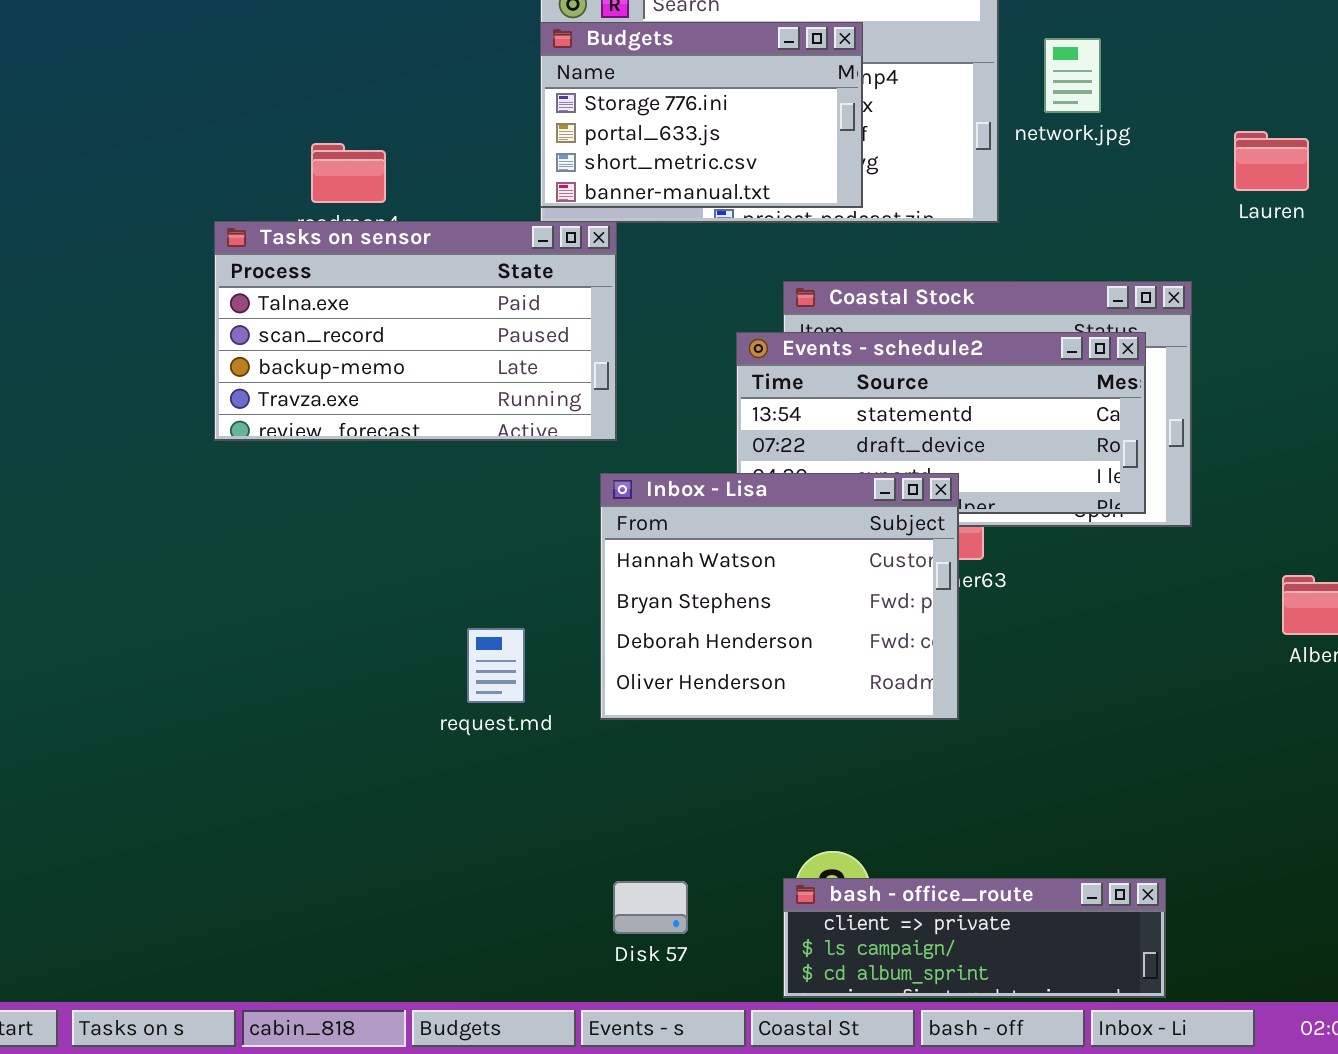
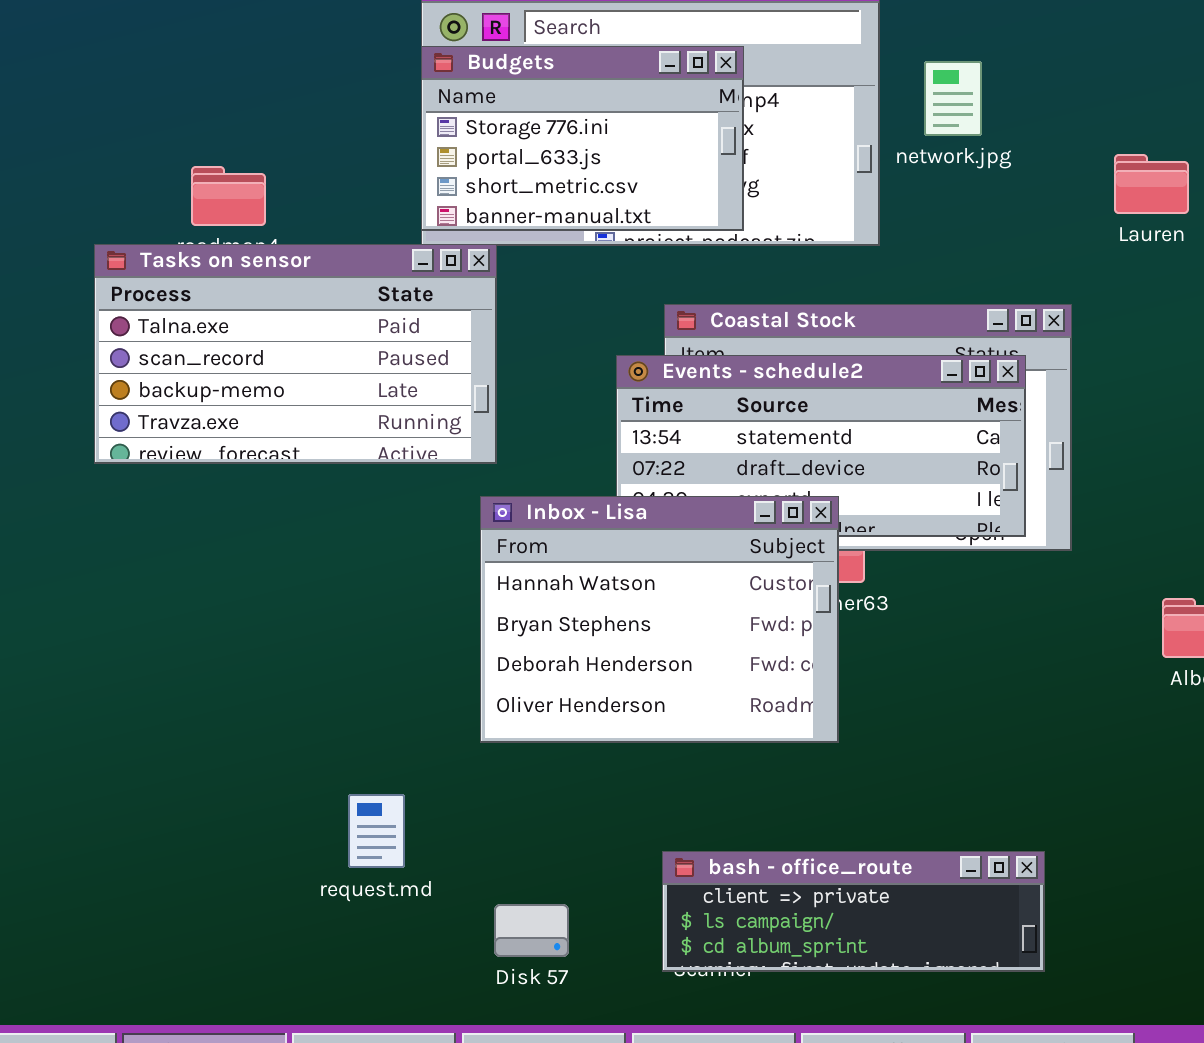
request.md: [467,628,525,703] -> [348,794,405,868], moved
bash - office_route: [783,878,1166,998] -> [662,851,1045,972], moved

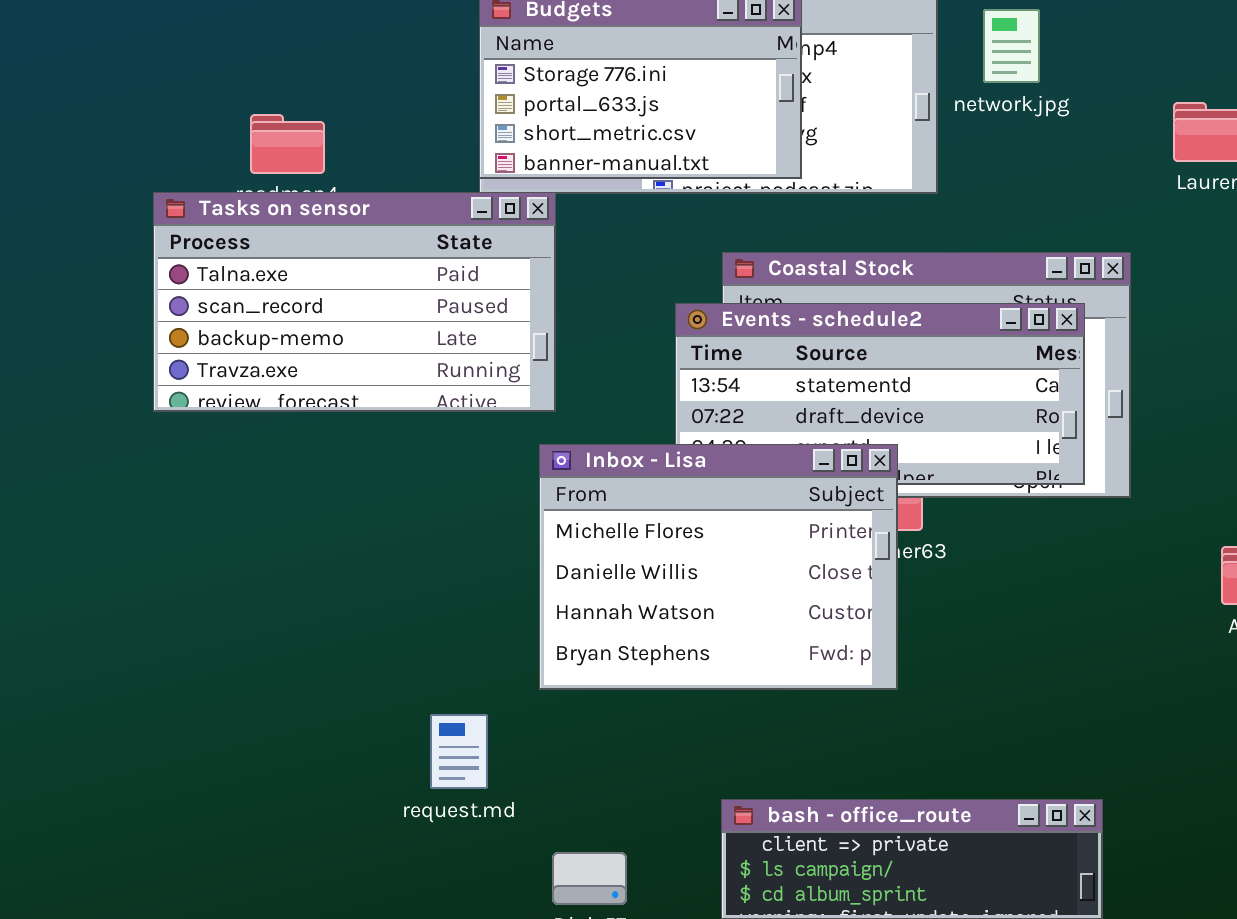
Inbox - Lisa: [480,496,839,743] -> [539,444,898,690], scrolled up 2 rows
request.md: [348,794,405,868] -> [430,714,488,789], moved

